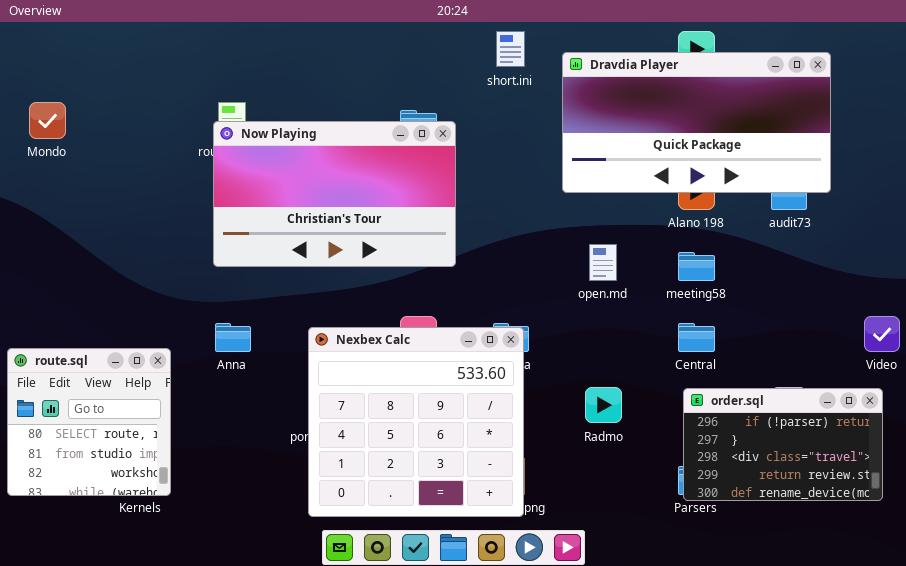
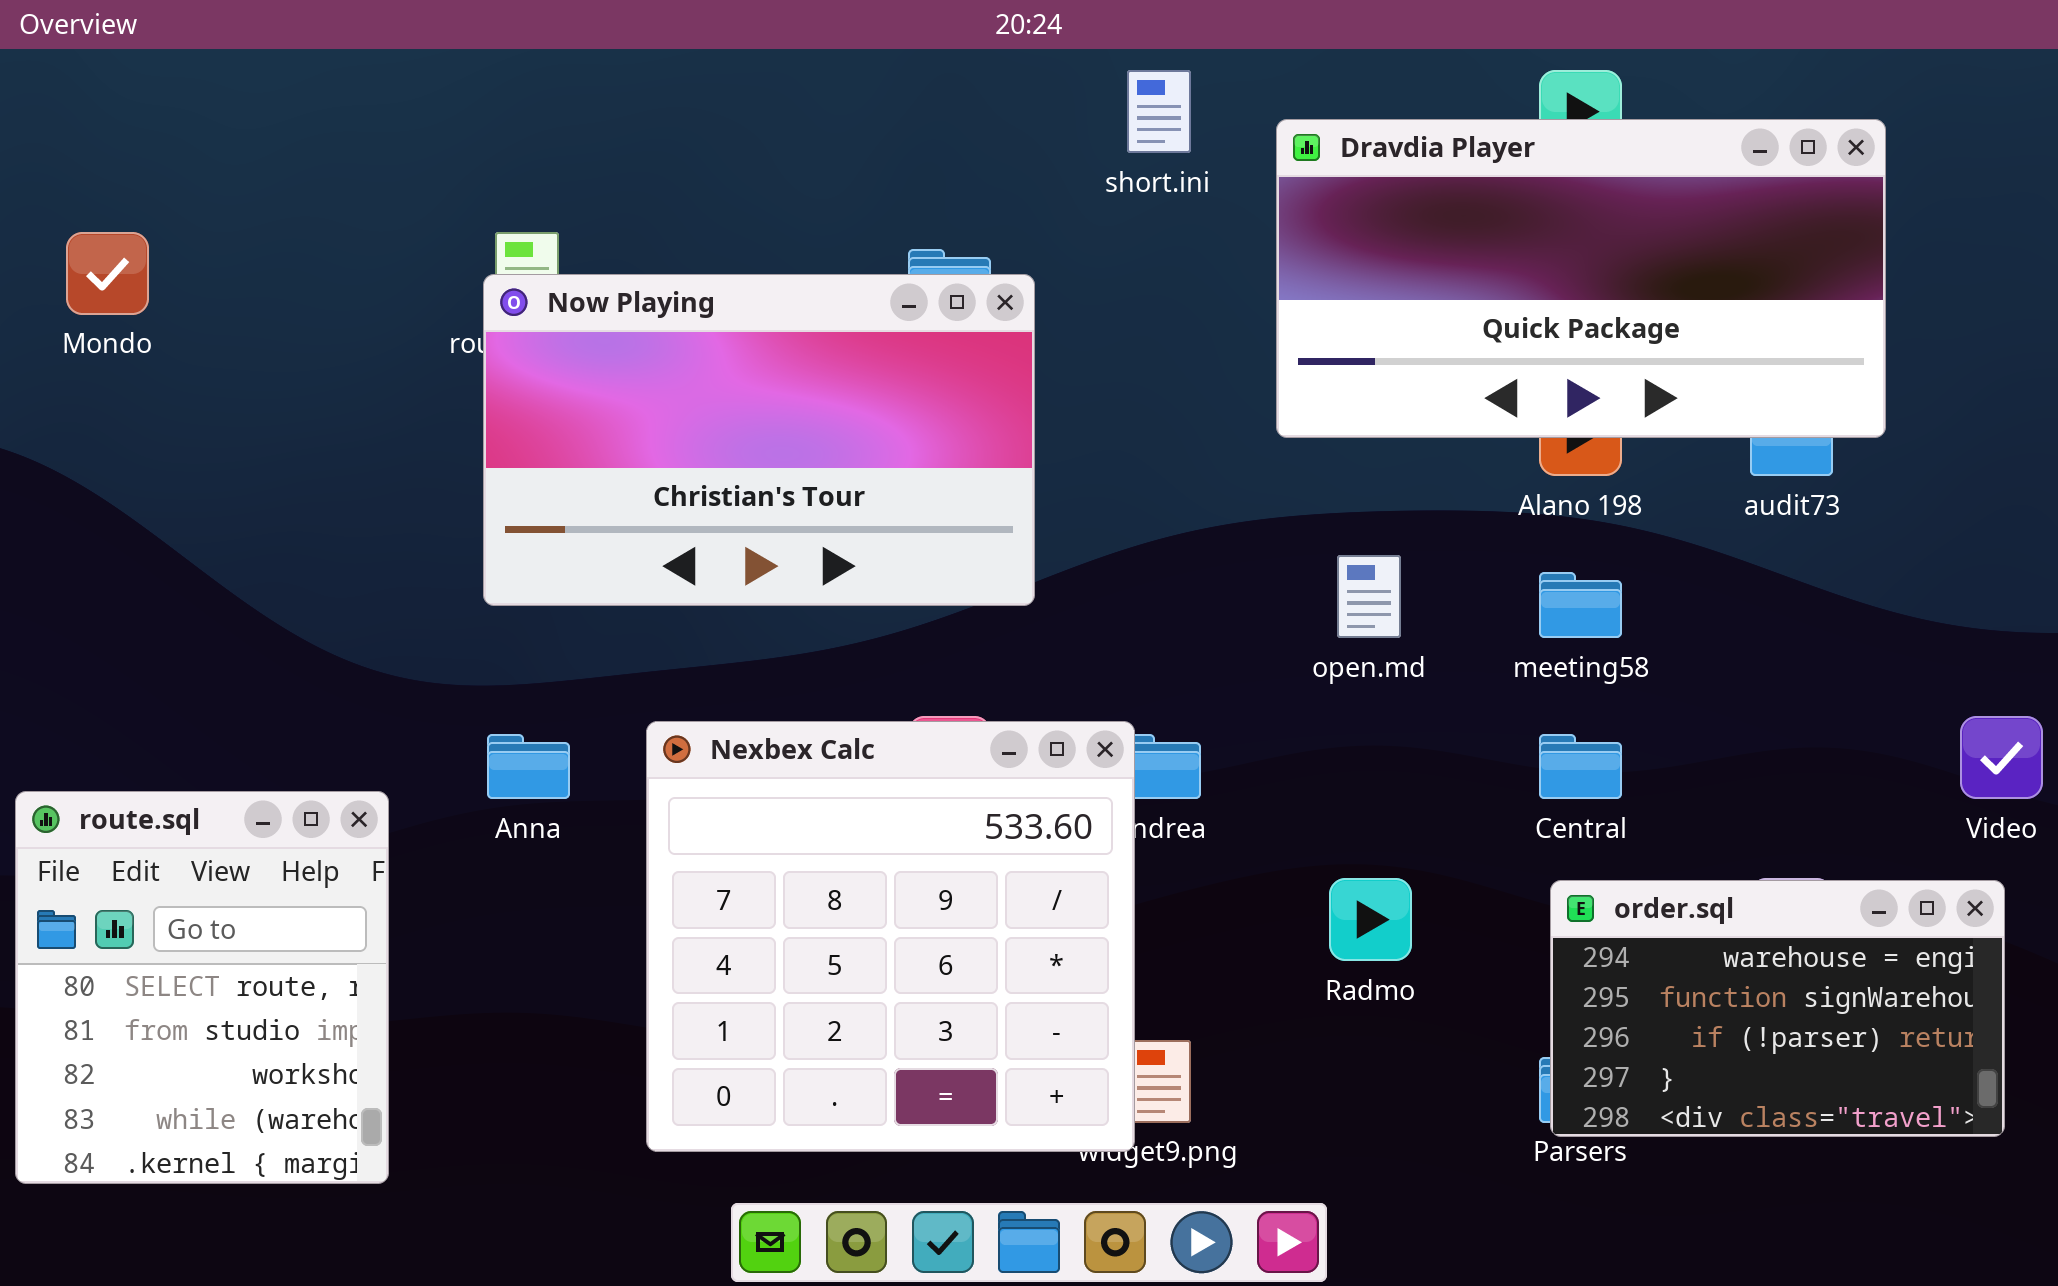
Nexbex Calc: [308,327,524,517] -> [646,721,1135,1152], moved
route.sql: [7,348,171,496] -> [15,791,389,1184], resized
order.sql: [683,388,883,501] -> [1550,880,2005,1137], scrolled up 2 rows

